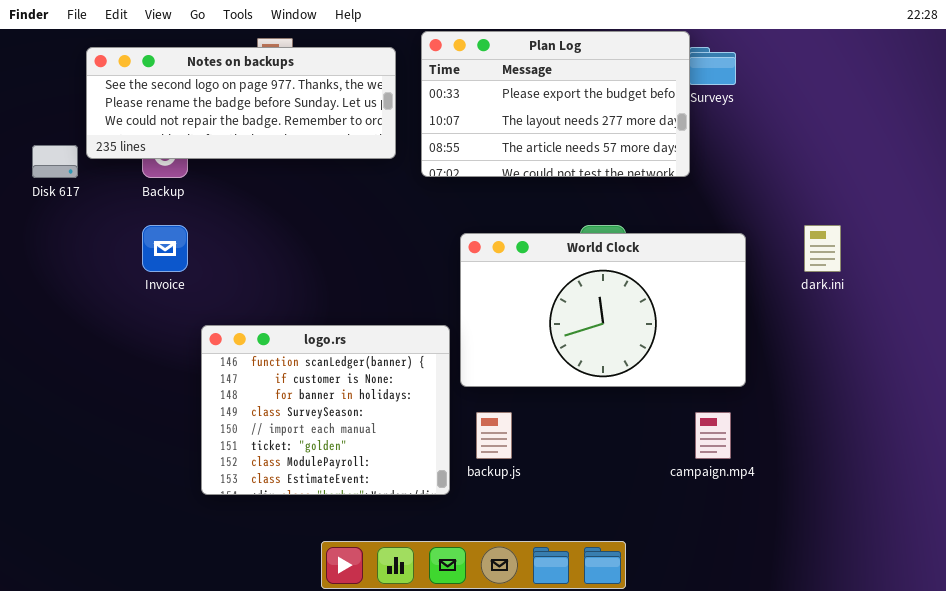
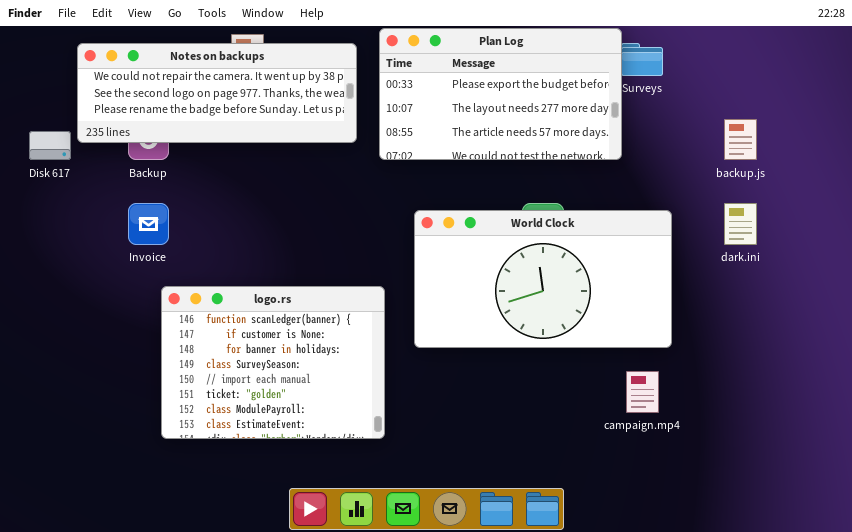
Notes on backups: [86,47,396,159] -> [77,43,357,143], scrolled up 1 row
logo.rs: [201,325,450,495] -> [161,286,385,439], moved
backup.js: [476,412,512,459] -> [724,119,757,160], moved

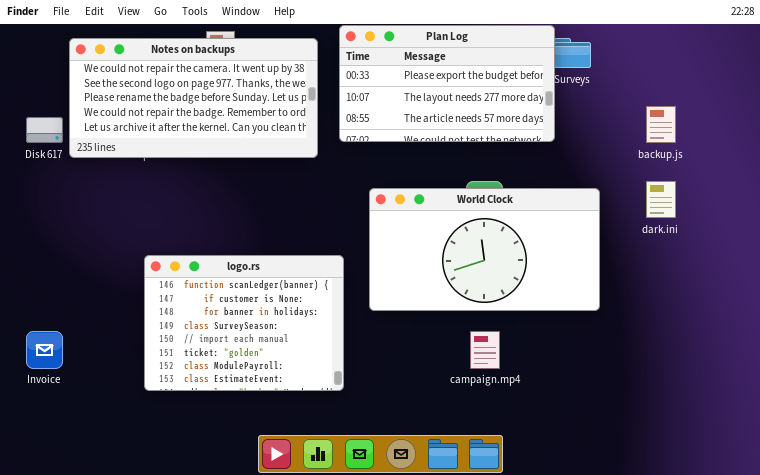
Notes on backups: [77,43,357,143] -> [69,38,318,158], resized
Invoice: [128,203,169,245] -> [26,331,63,369], moved
campaign.mp4: [626,371,659,413] -> [470,331,500,369], moved

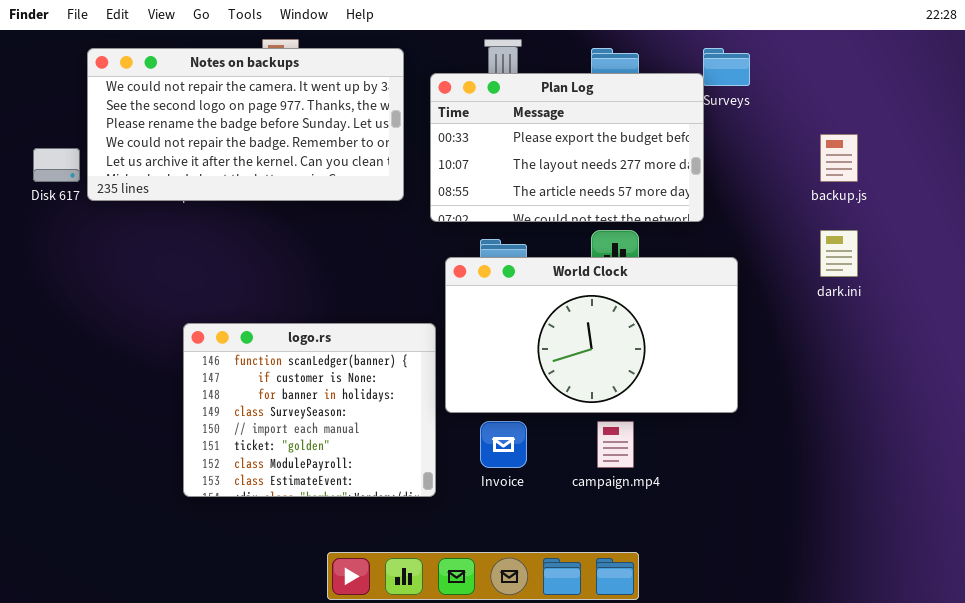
Plan Log: [339,25,555,142] -> [430,73,704,222], moved
World Clock: [369,188,600,311] -> [445,257,738,413], moved
Invoice: [26,331,63,369] -> [480,421,527,468], moved

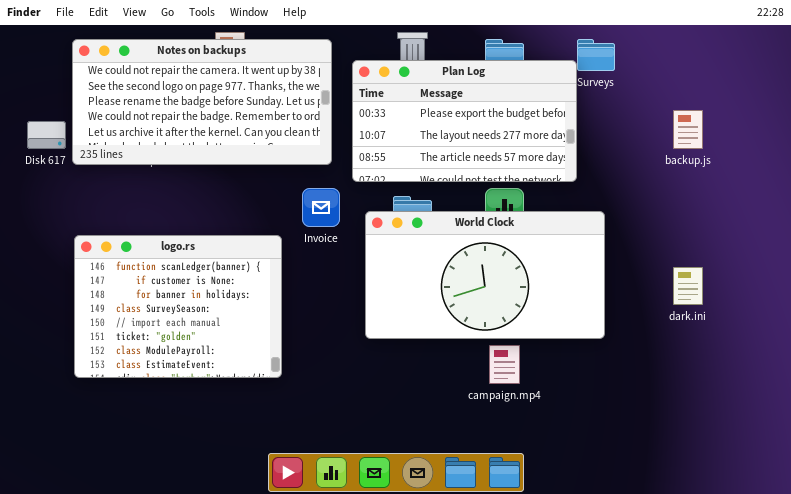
dark.ini: [820,230,858,277] -> [673,267,703,305], moved
logo.rs: [183,323,436,497] -> [74,235,282,378], moved
Invoice: [480,421,527,468] -> [302,188,340,227], moved

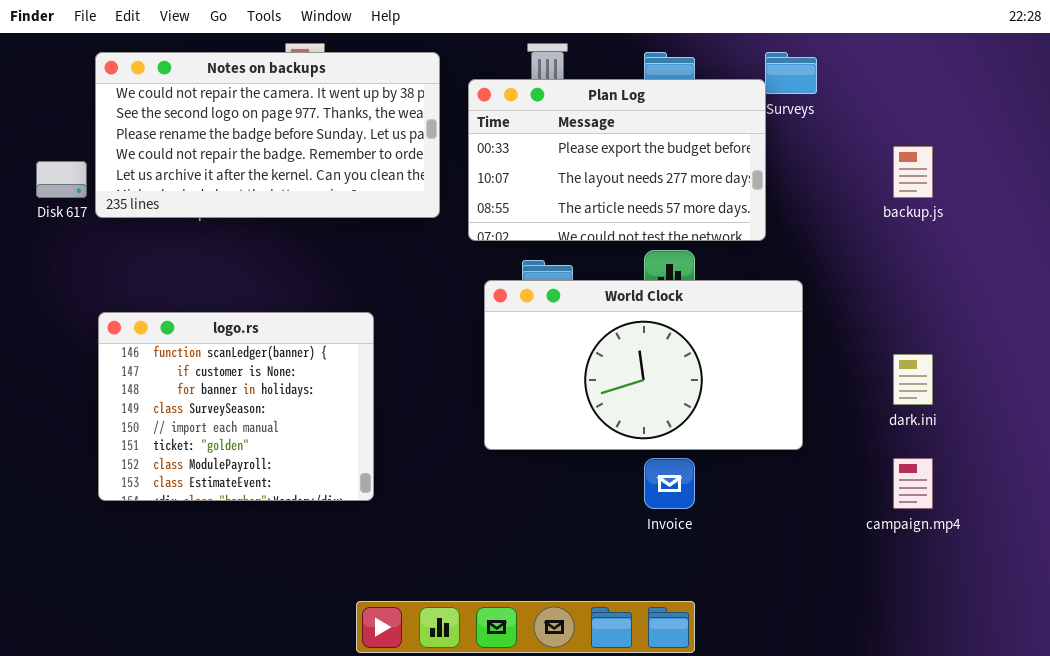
Invoice: [302,188,340,227] -> [644,458,695,509], moved
campaign.mp4: [489,345,520,384] -> [893,458,933,509], moved

